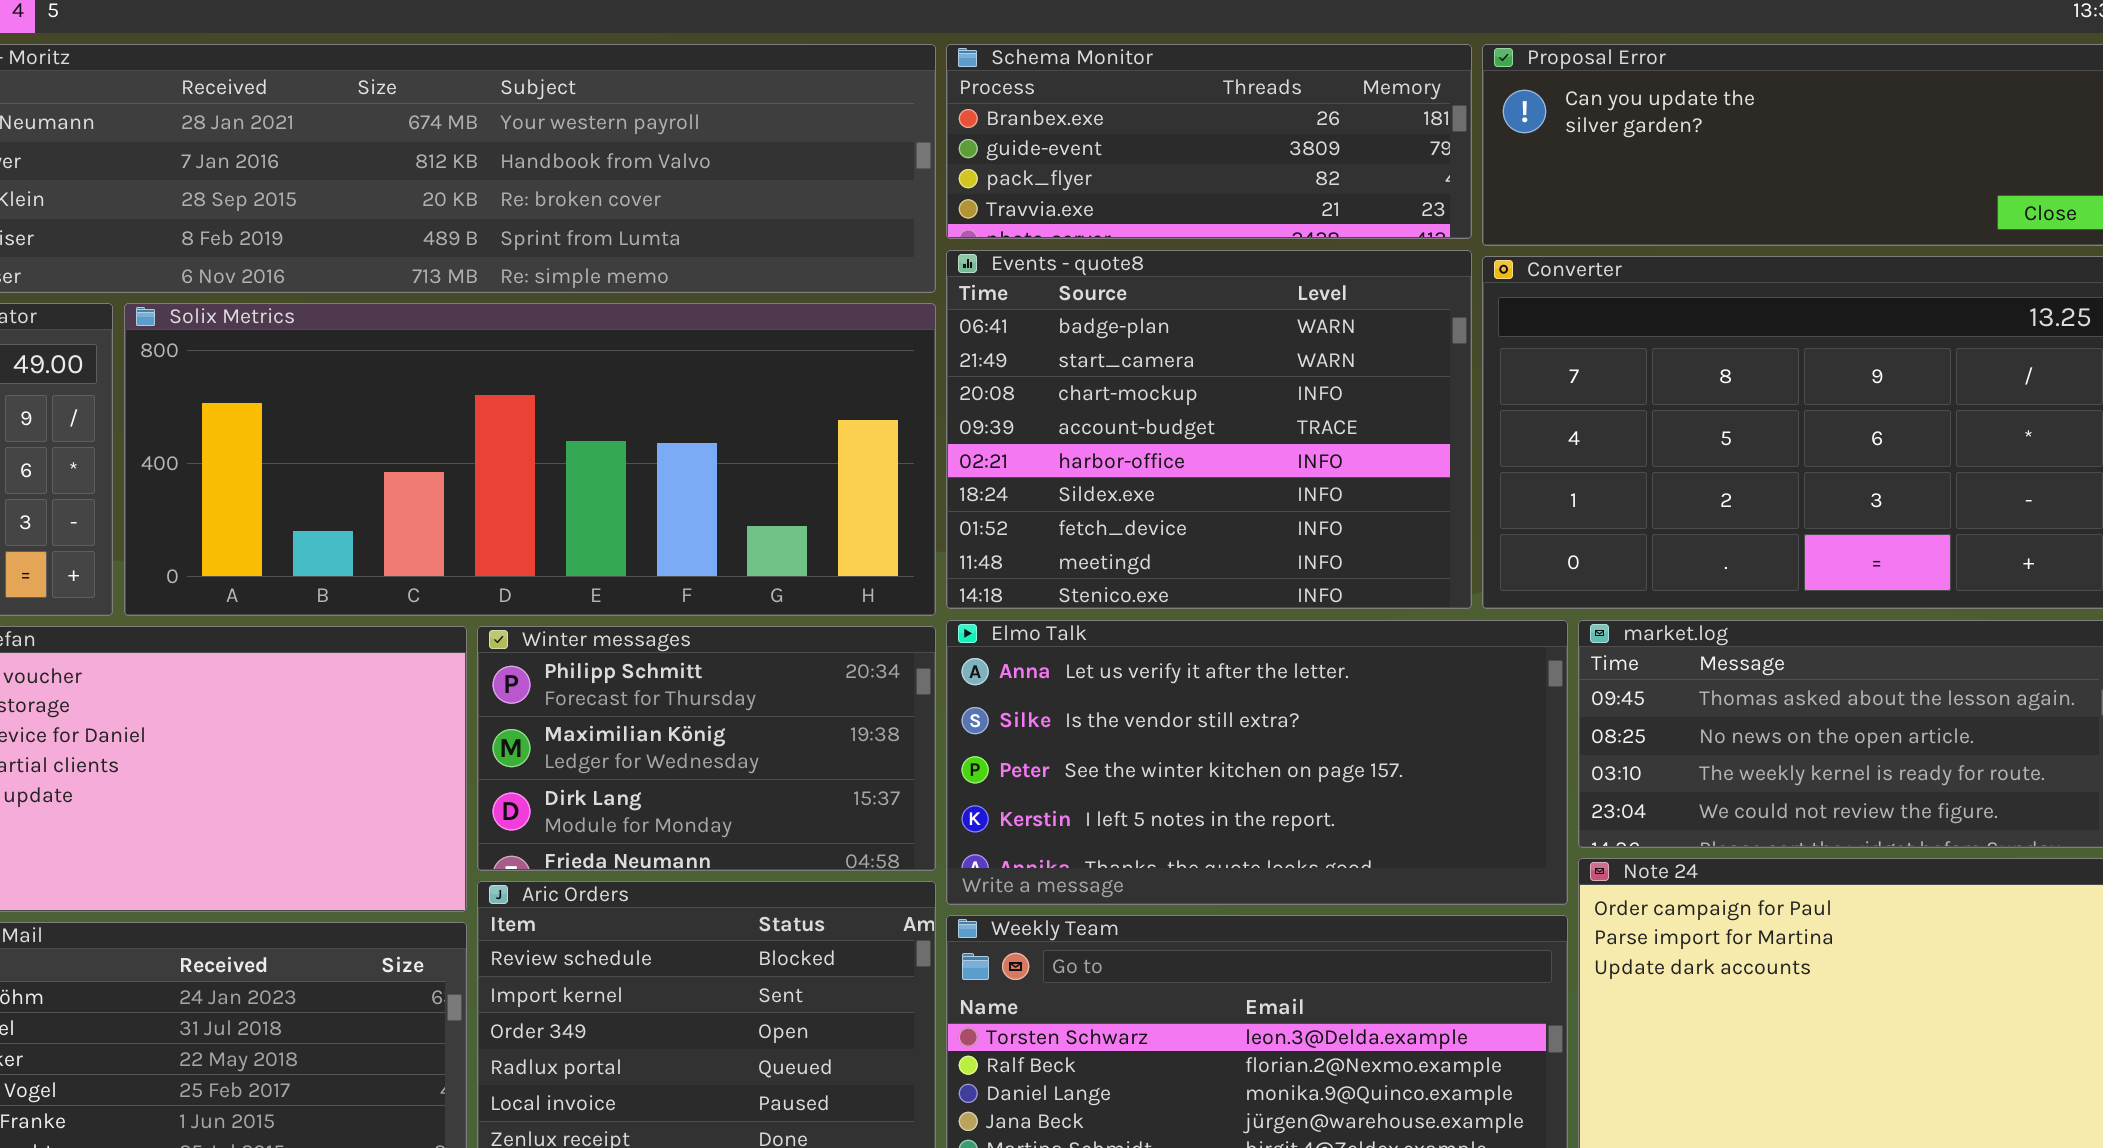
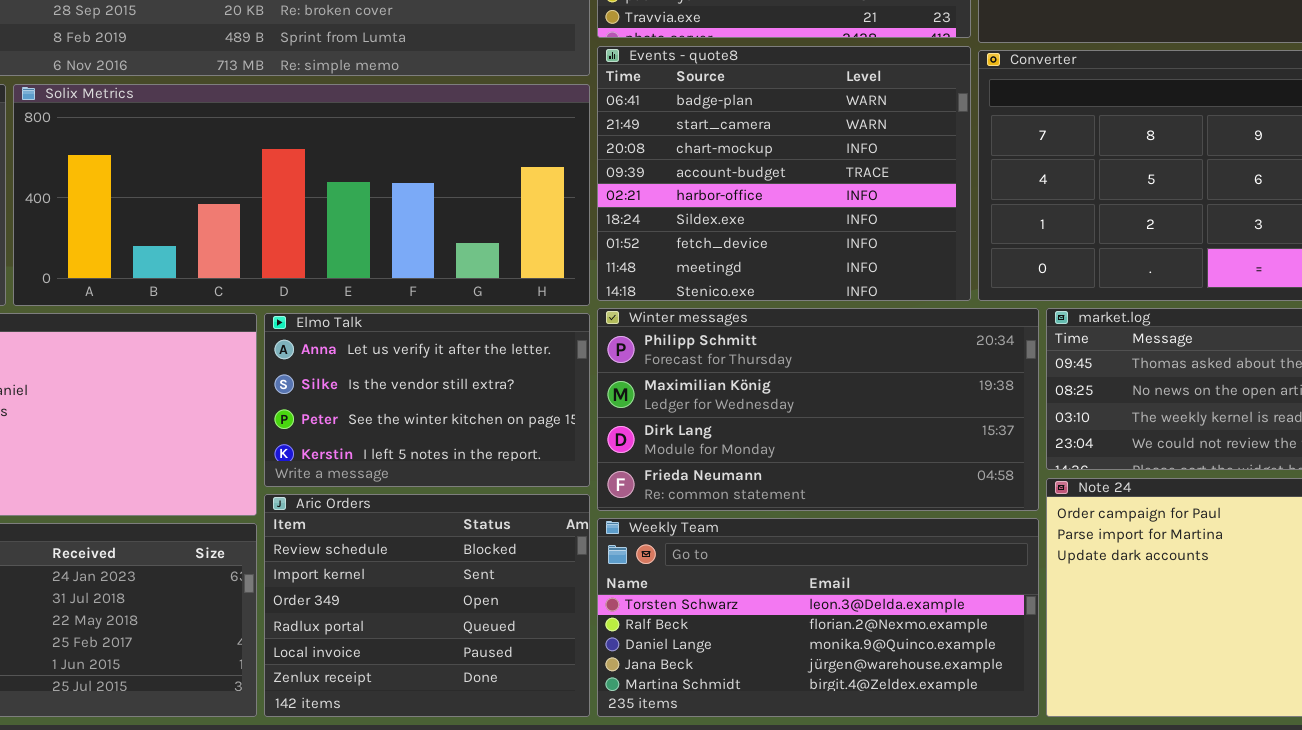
Elmo Talk: [946,620,1568,905] -> [264,313,590,487], moved, resized
Winter messages: [477,626,936,871] -> [597,308,1039,511], moved, resized

